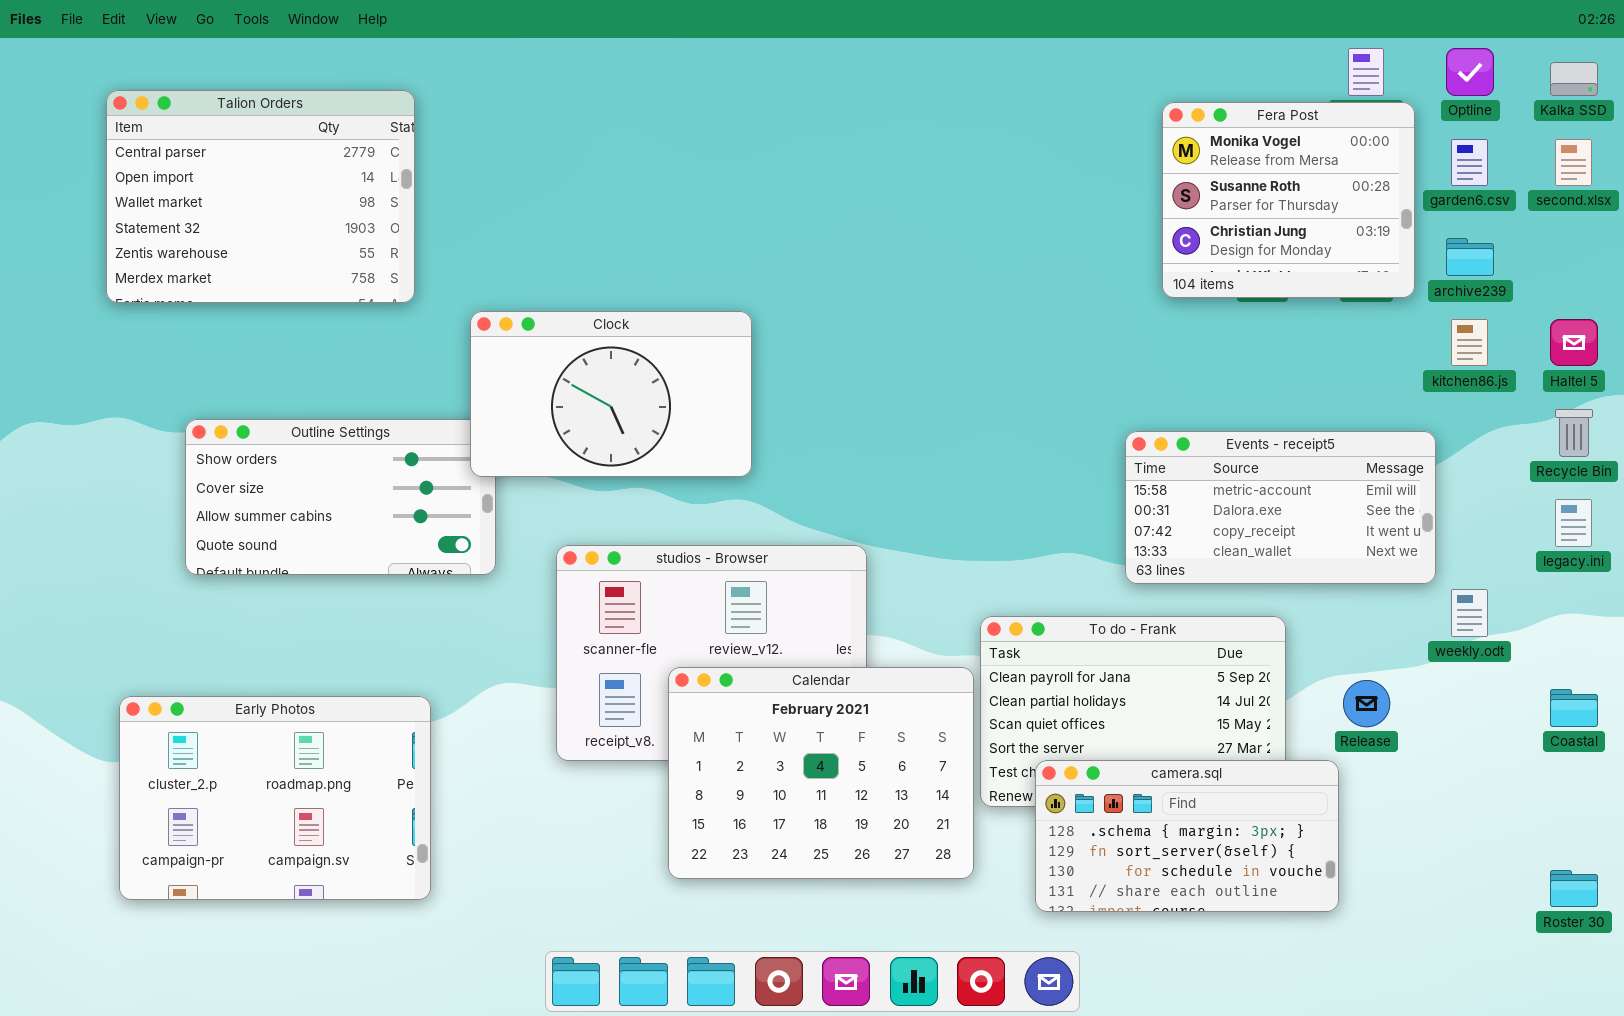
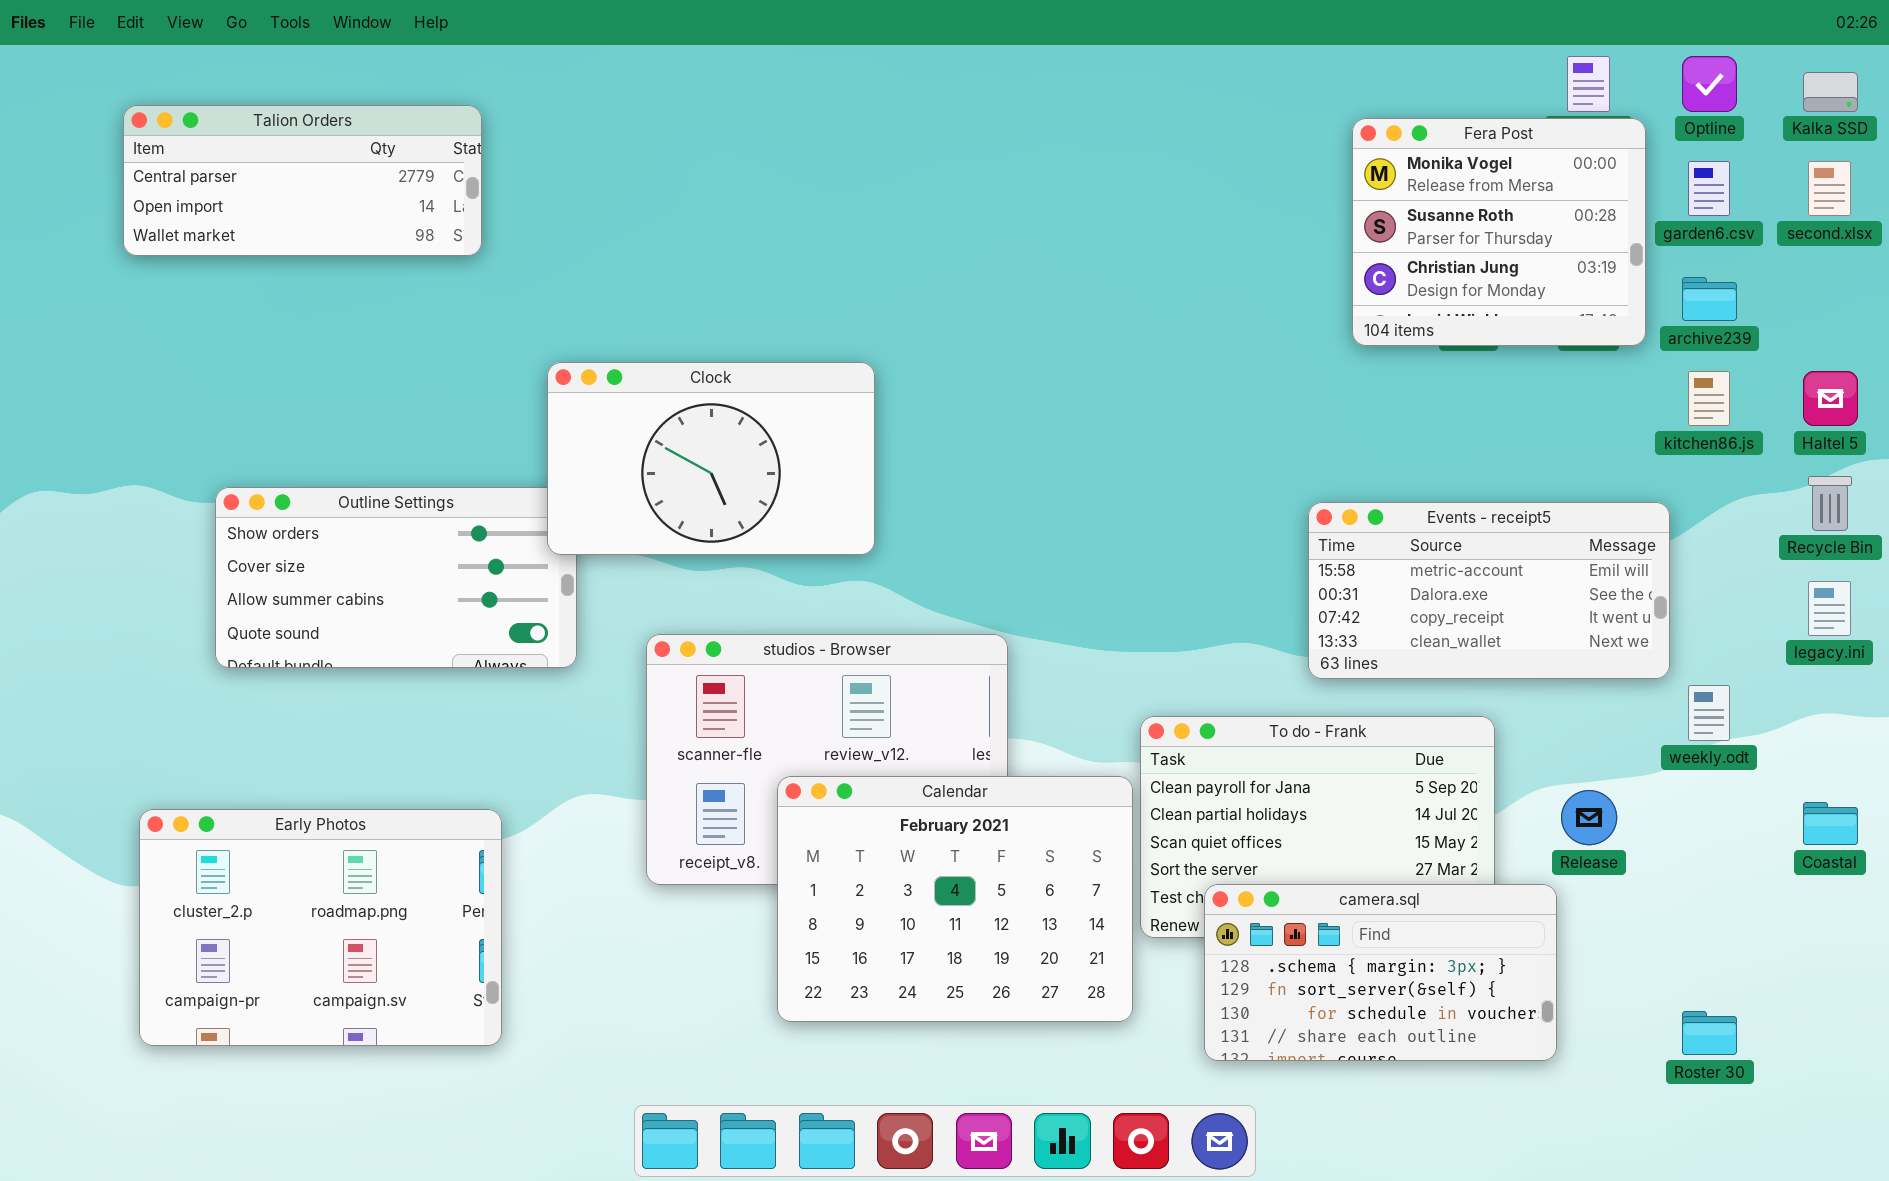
Talion Orders: [106,90,415,303] -> [123,105,482,256], resized
Roster 30: [1550,870,1598,907] -> [1682,1011,1737,1055], moved

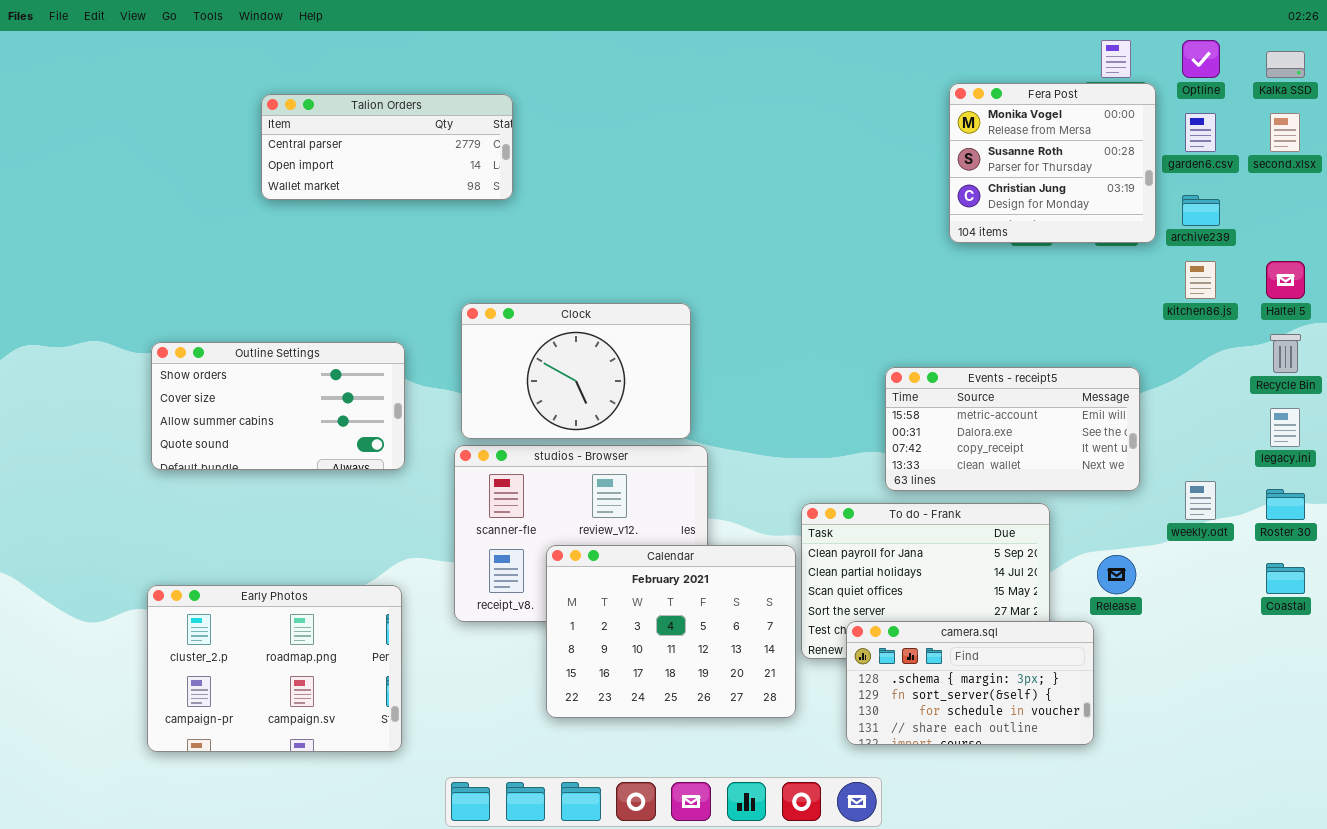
Talion Orders: [123,105,482,256] -> [261,94,513,200], moved
Clock: [547,362,875,555] -> [461,303,691,439], moved
Events - receipt5: [1308,502,1670,679] -> [885,367,1140,491], moved
Early Photos: [139,809,502,1046] -> [147,585,402,752], moved
Roster 30: [1682,1011,1737,1055] -> [1266,489,1305,520], moved

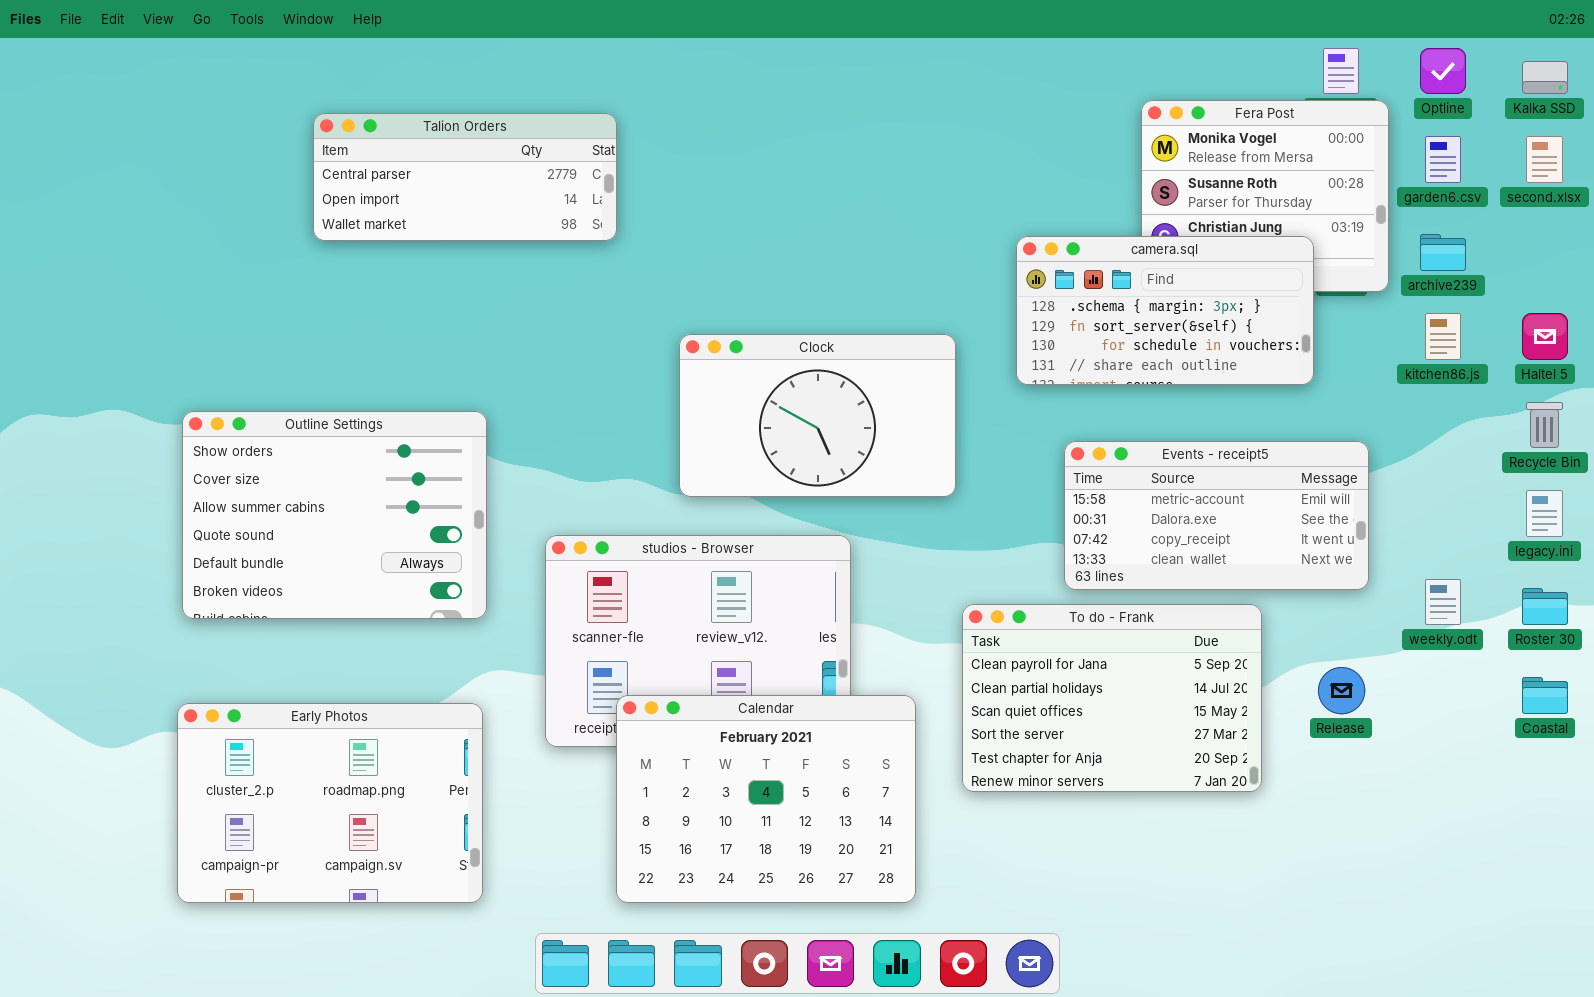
Clock: [461,303,691,439] -> [679,334,956,497], moved
Outline Settings: [151,342,405,470] -> [182,411,487,619], resized
Calendar: [546,545,796,718] -> [616,695,916,903], moved
camera.sql: [846,621,1094,745] -> [1016,236,1314,385], moved

